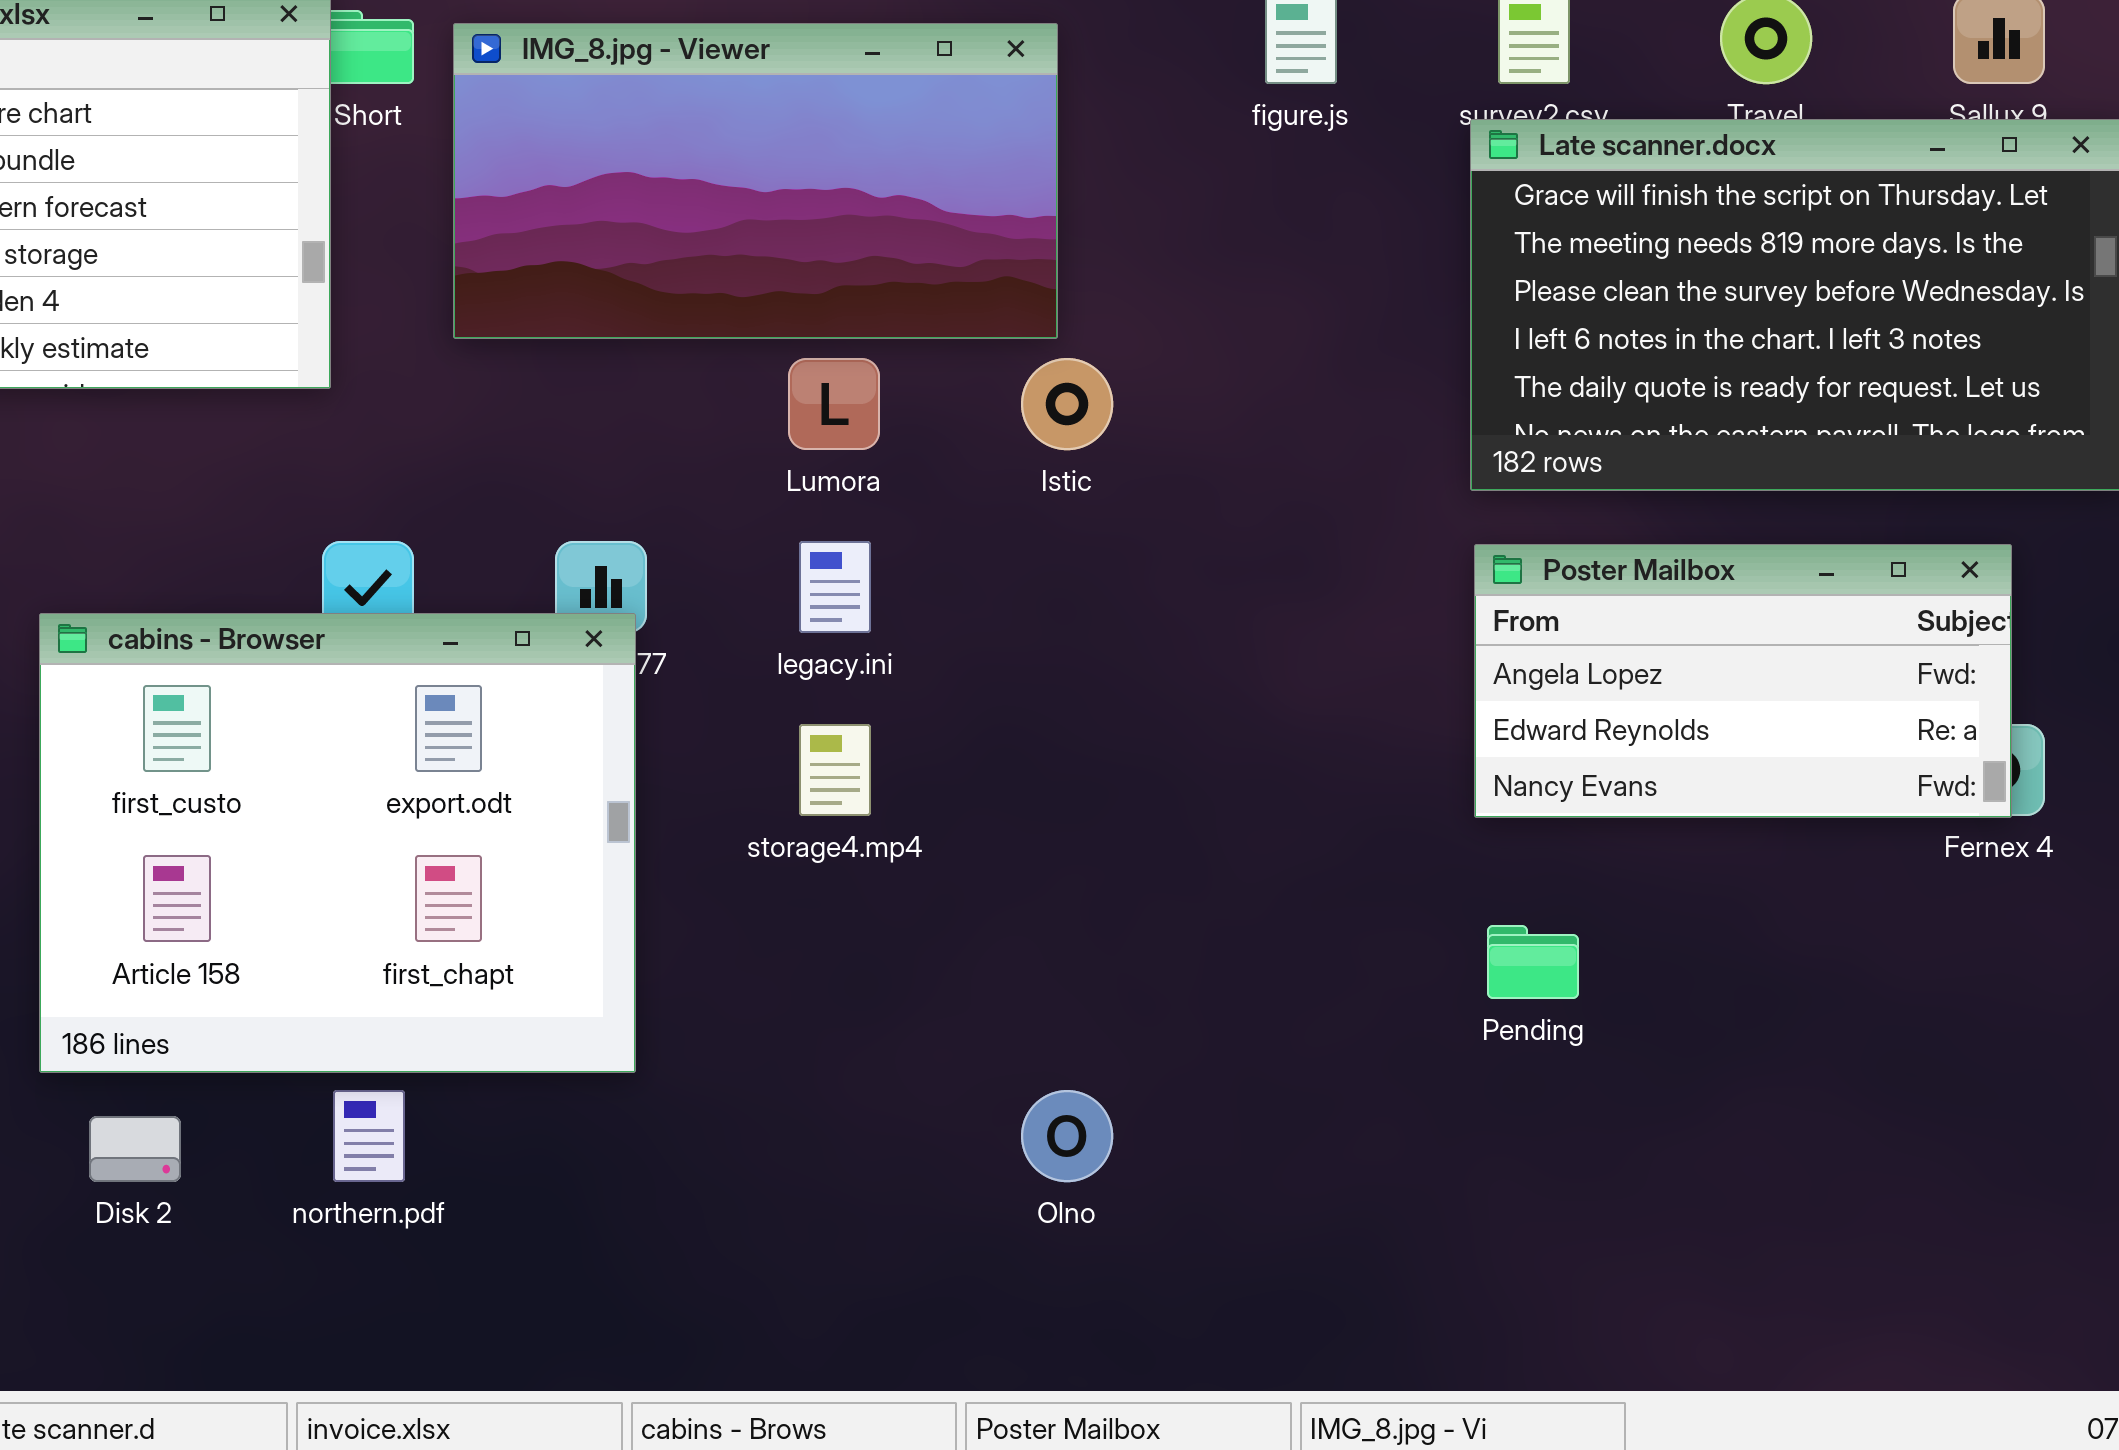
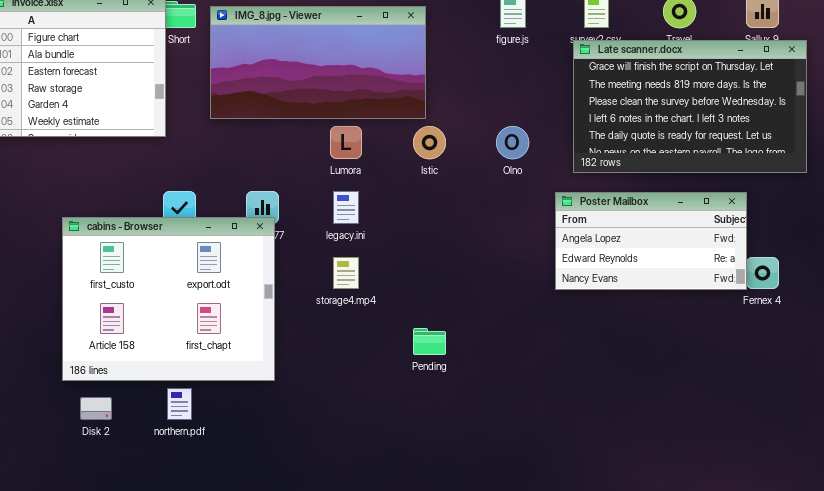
Poster Mailbox: [1474,544,2012,818] -> [555,192,747,290], moved
Pending: [1487,925,1579,999] -> [413,328,446,355], moved
Olno: [1021,1090,1113,1182] -> [496,126,529,159], moved

